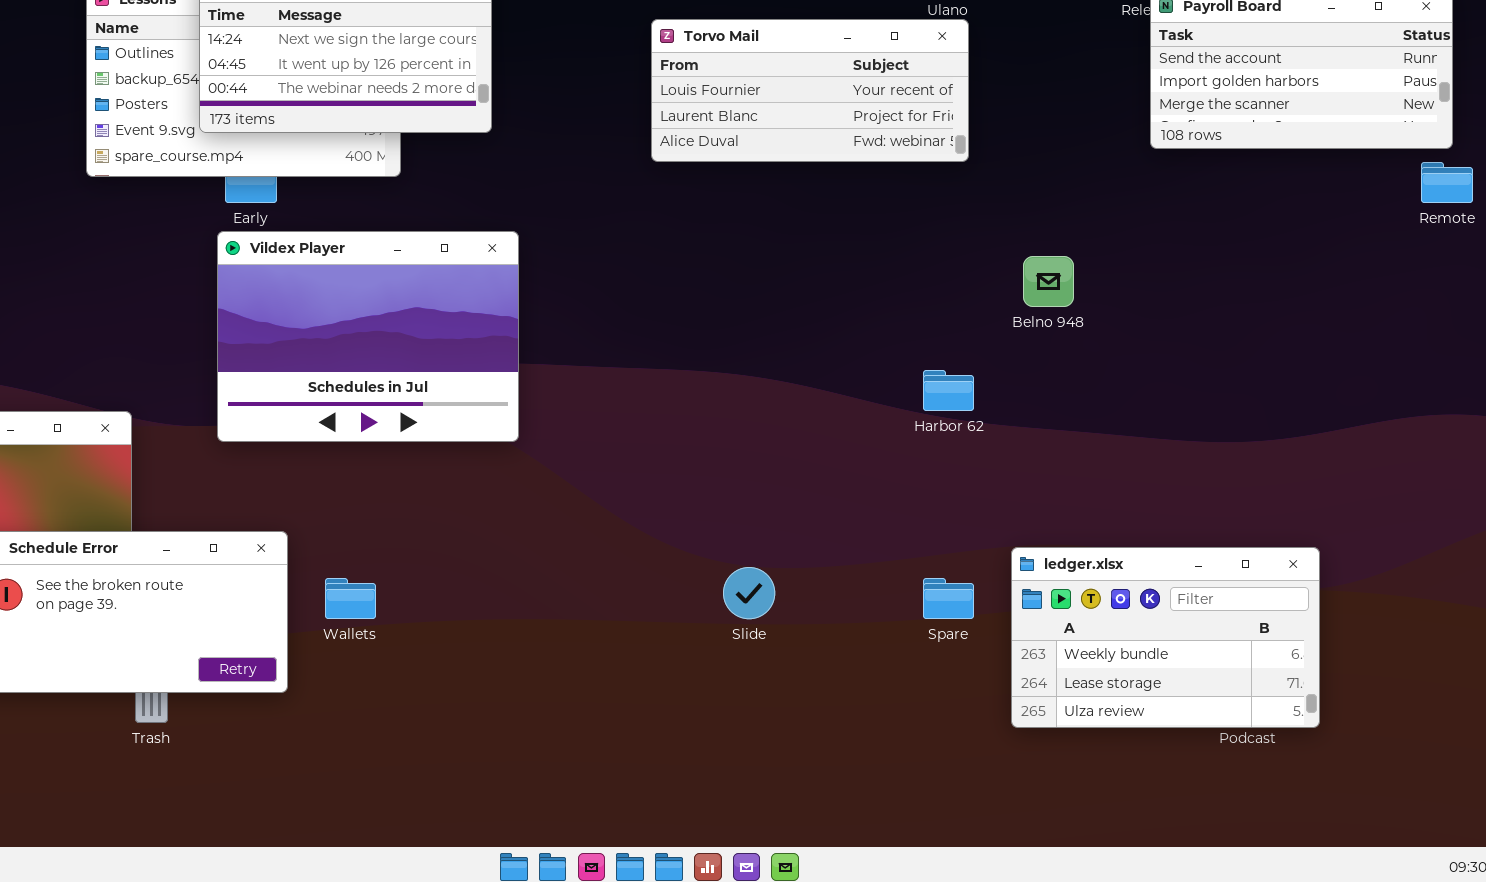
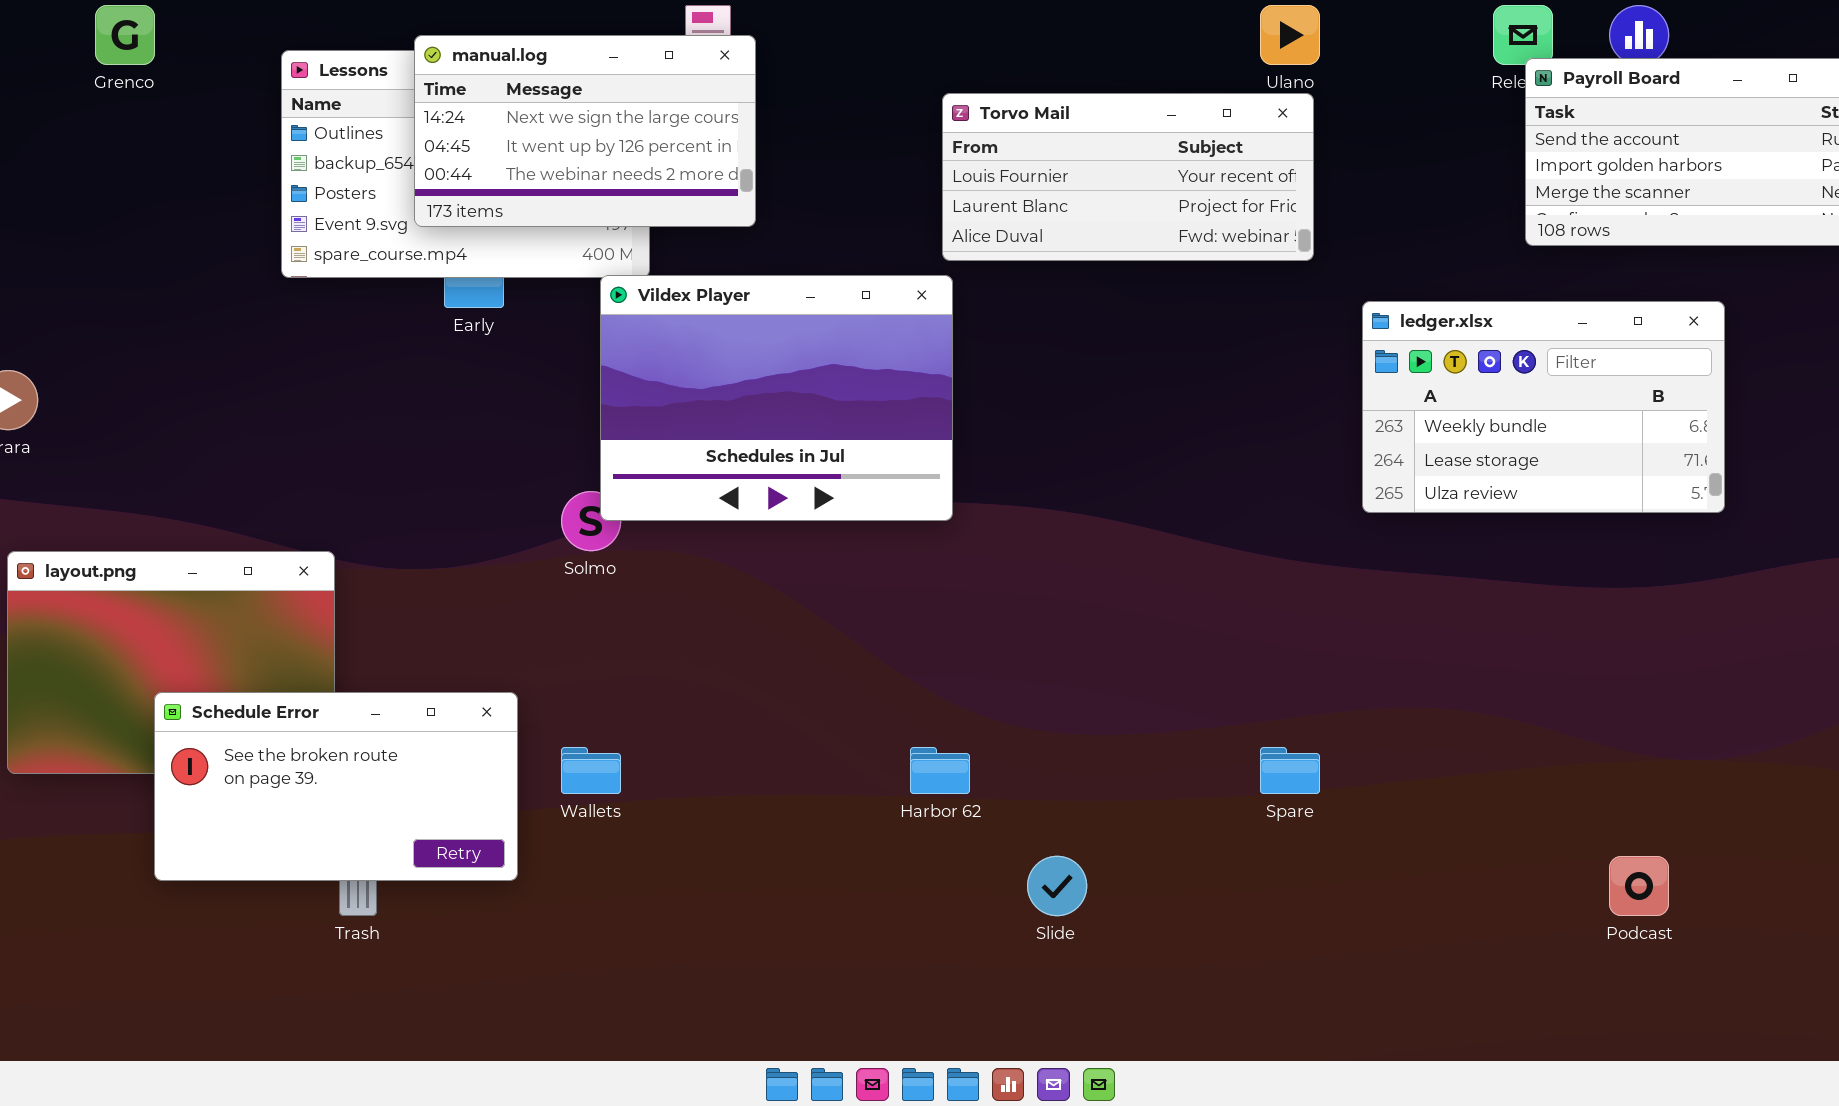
Vildex Player: [217,231,519,442] -> [600,275,953,521], moved
Harbor 62: [923,370,974,411] -> [910,747,970,794], moved
ledger.xlsx: [1011,547,1320,728] -> [1362,301,1725,513], moved
Slide: [723,567,775,619] -> [1027,856,1087,916], moved

